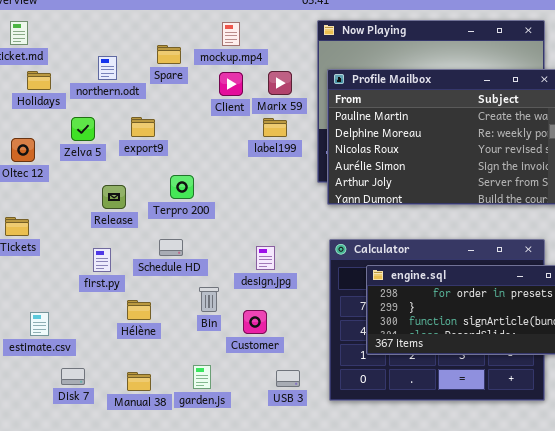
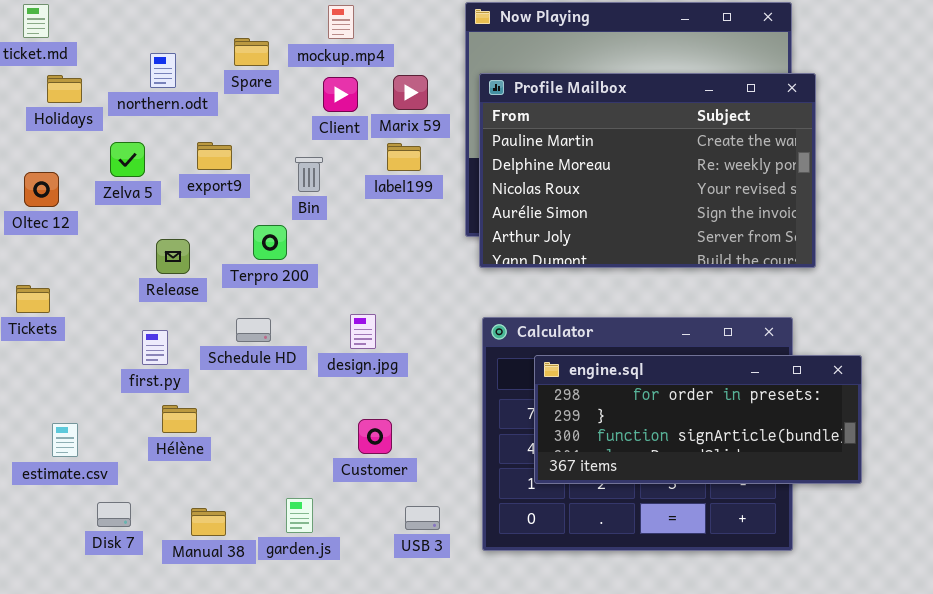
design.jpg: [256,246,275,270] -> [350,314,376,349], moved
Bin: [199,287,219,312] -> [295,157,323,192], moved
Hélène: [127,300,151,320] -> [162,405,197,433], moved

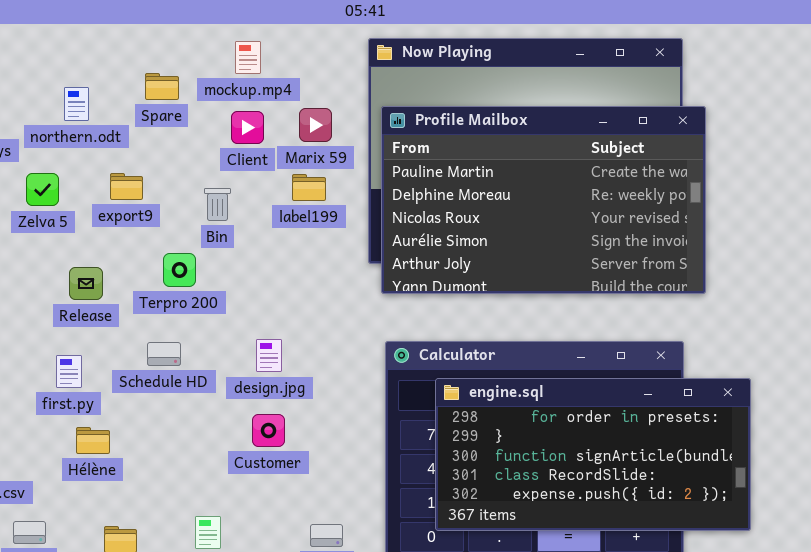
engine.sql: [534,355,862,484] -> [435,378,751,531], resized
Customer: [358,419,392,454] -> [252,414,285,447], moved

